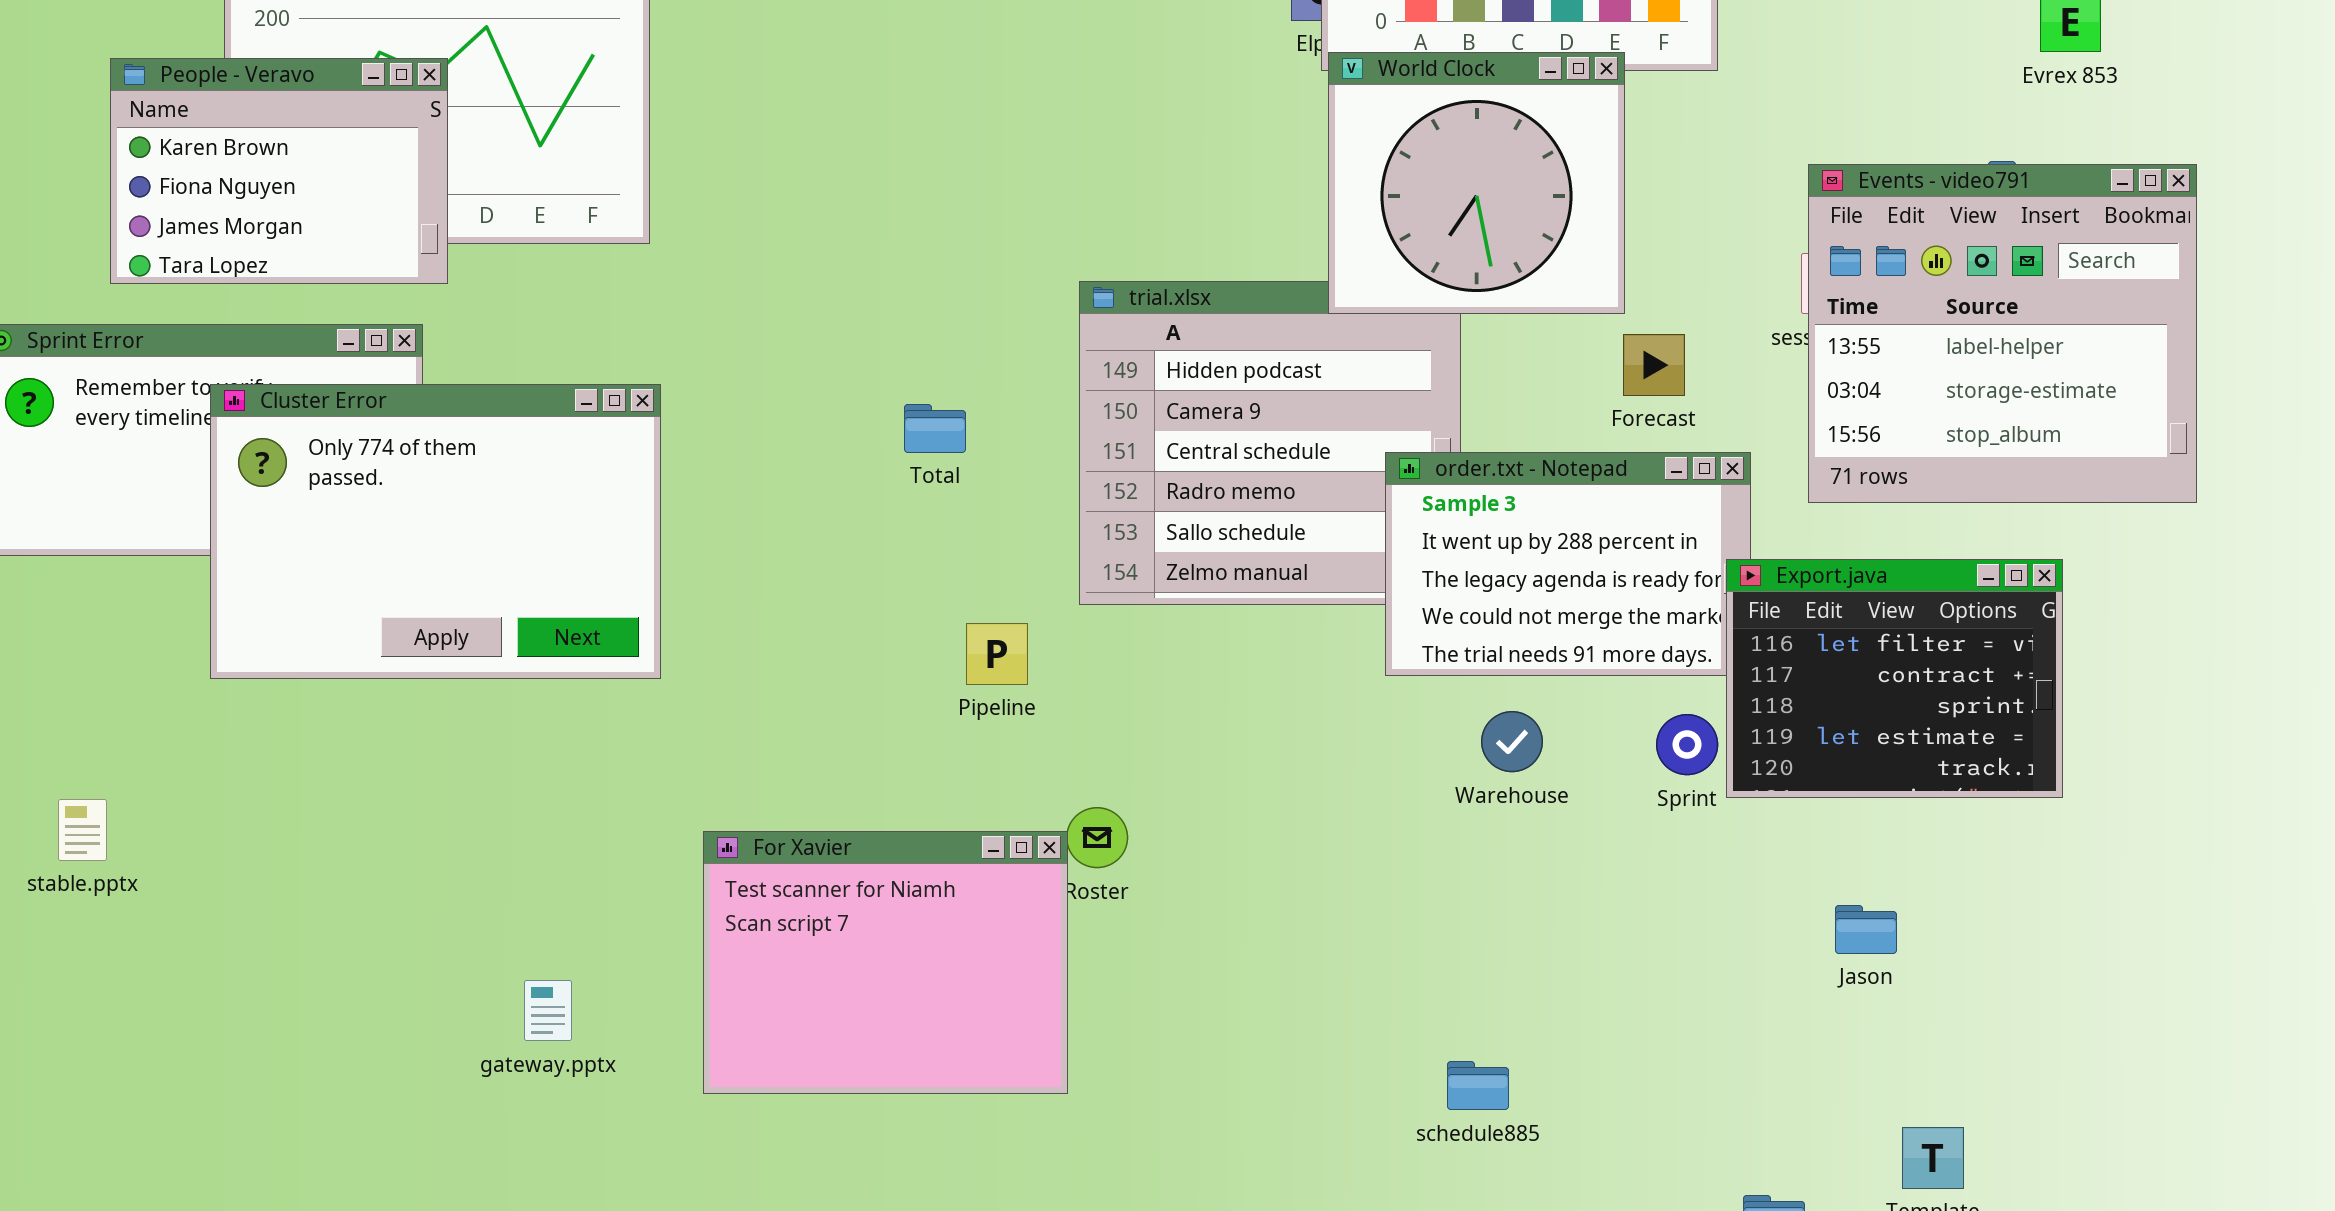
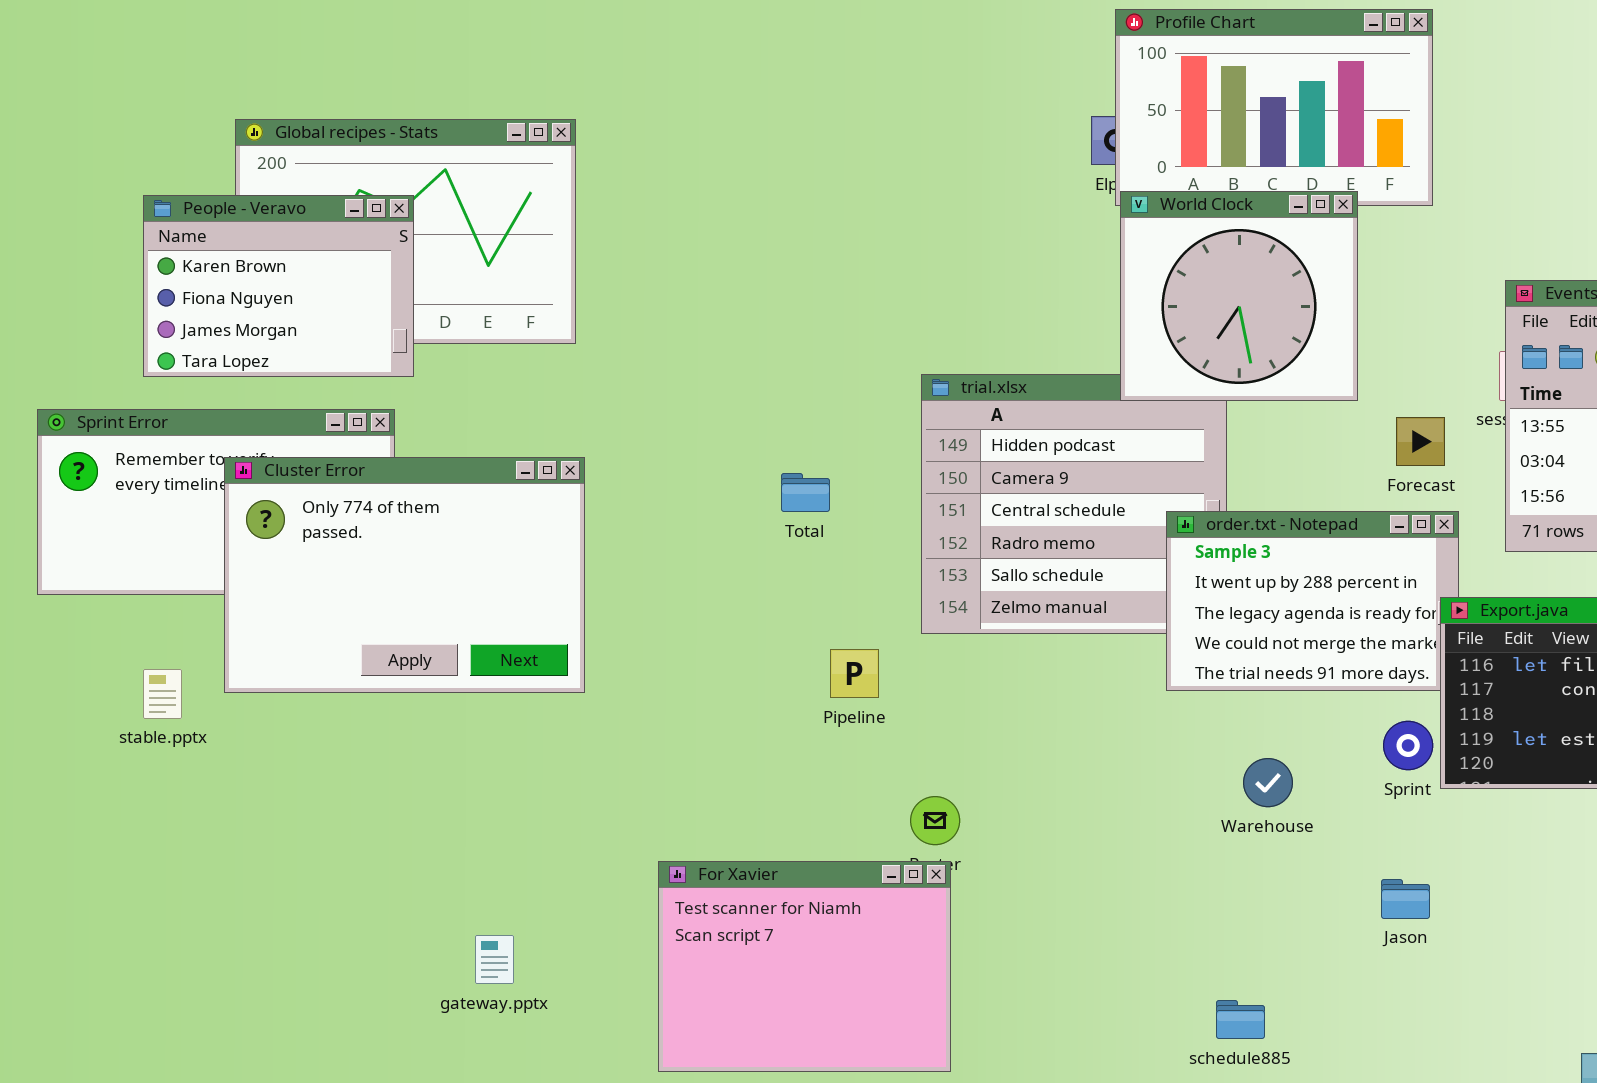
Forecast: [1623,334,1685,396] -> [1396,417,1445,466], moved
Warehouse: [1481,711,1543,772] -> [1243,758,1293,807], moved
stable.pptx: [58,799,107,861] -> [143,669,182,719], moved
For Xavier: [703,831,1068,1094] -> [658,861,951,1072], moved
Jason: [1835,905,1897,954] -> [1381,879,1430,919], moved

